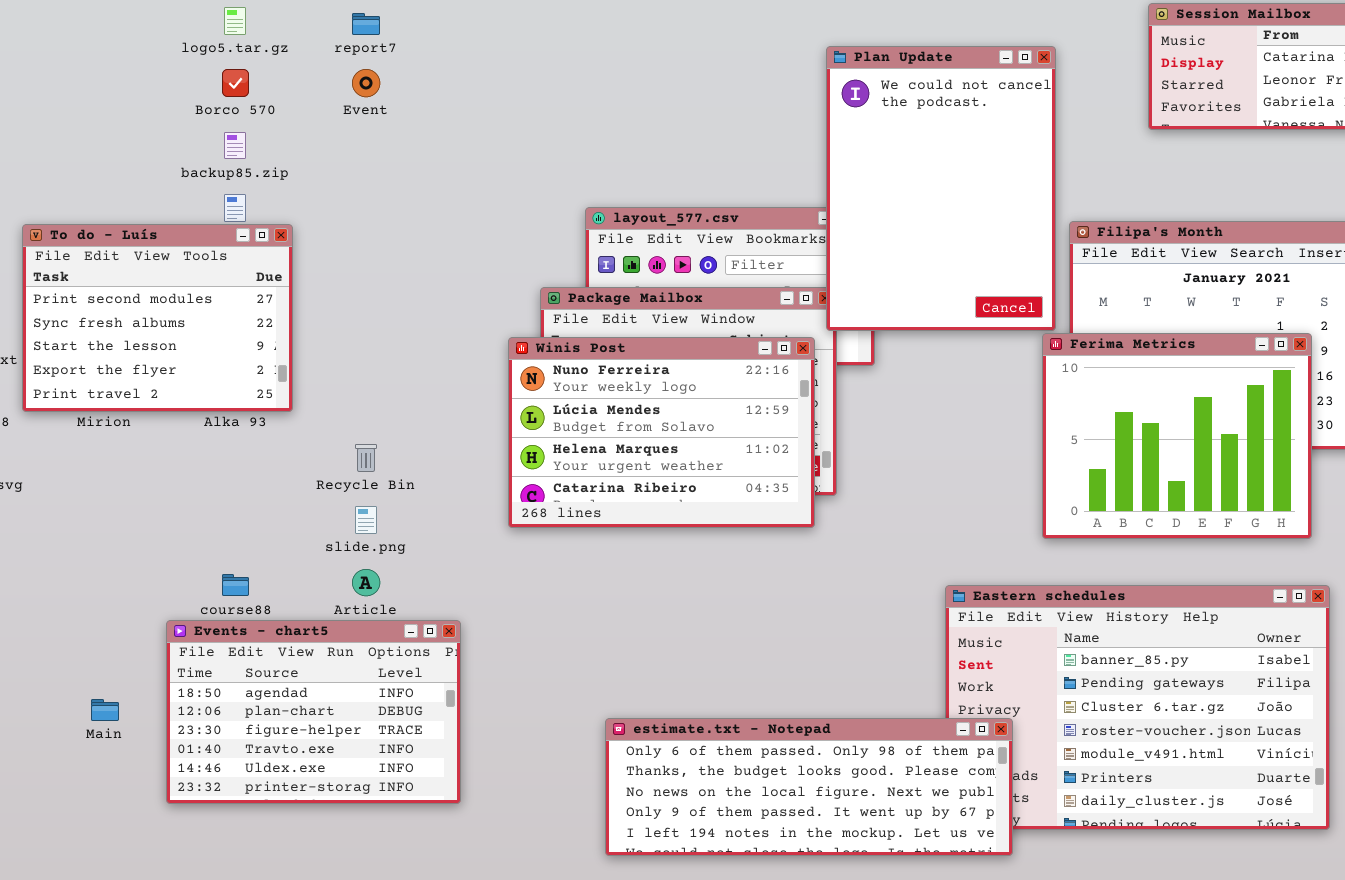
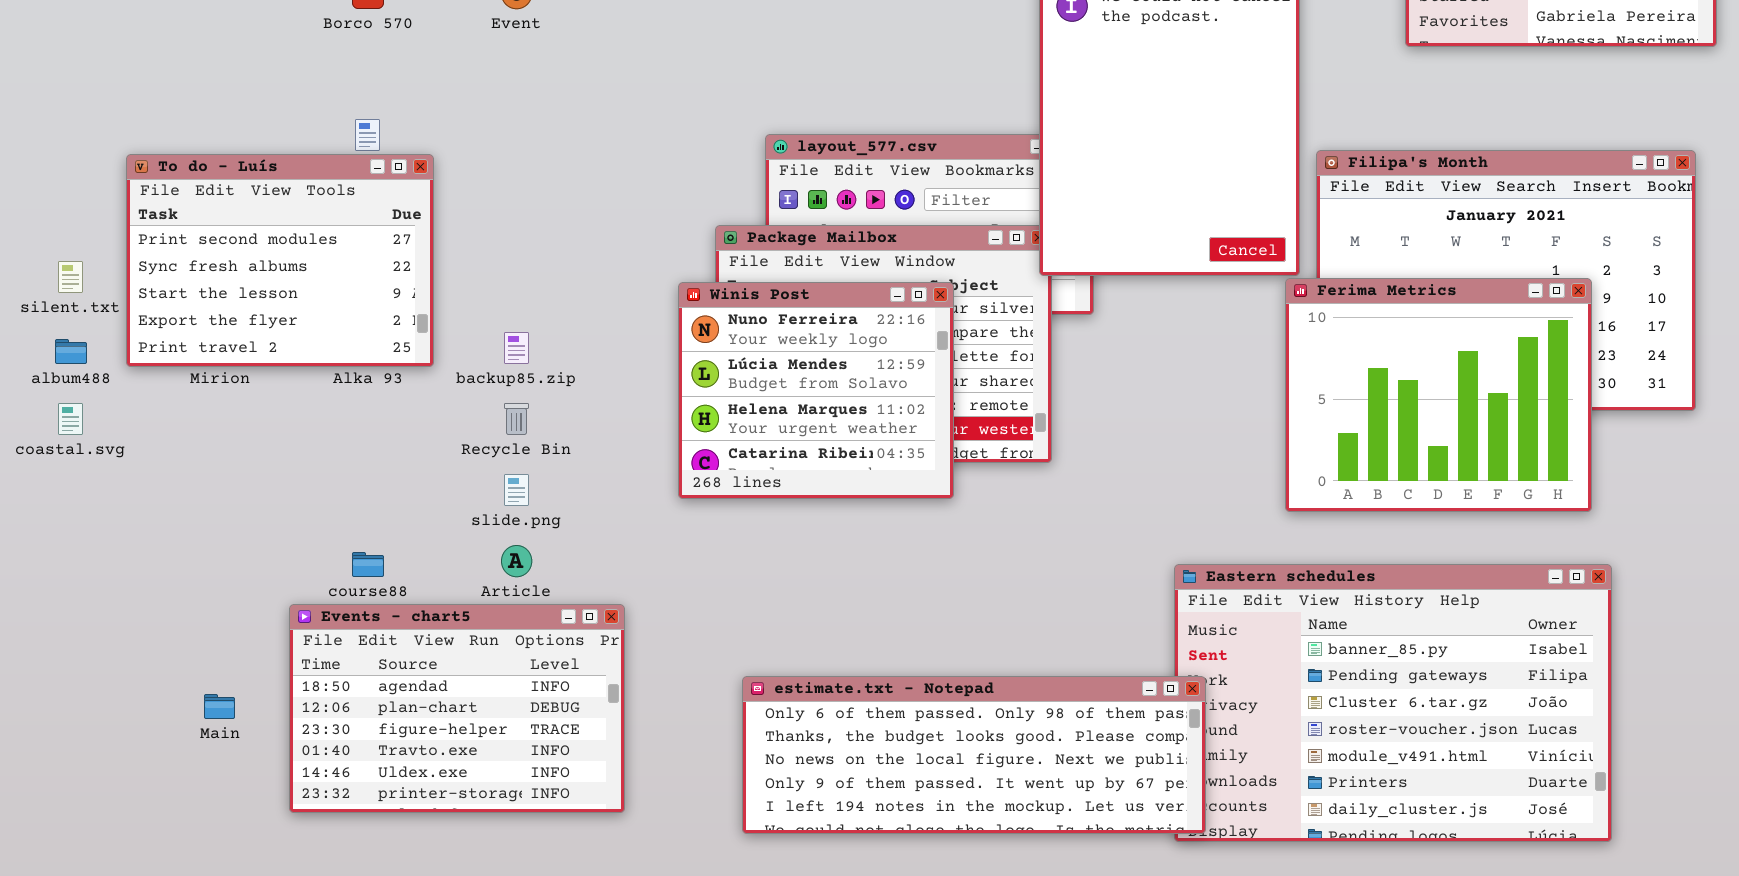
backup85.zip: [224,132,246,159] -> [504,332,529,364], moved
Winis Post: [508,337,815,528] -> [678,282,954,499], resized
estimate.txt - Notepad: [605,718,1013,856] -> [742,676,1206,834], moved

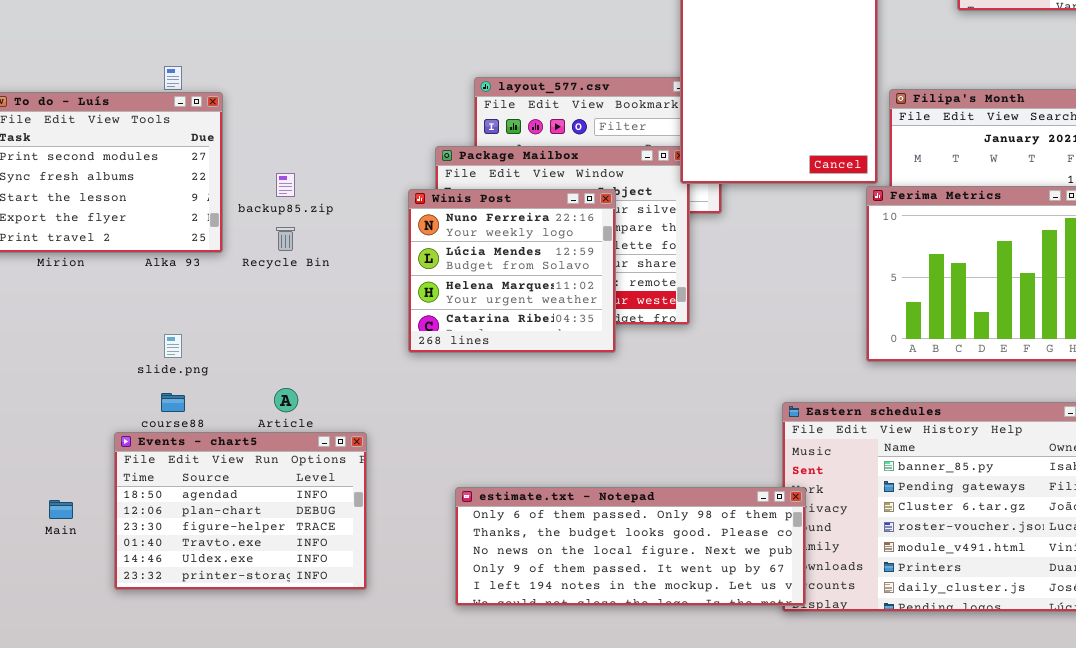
backup85.zip: [504,332,529,364] -> [276,173,295,197], moved
Recycle Bin: [504,403,529,435] -> [276,227,295,251], moved
slide.png: [504,474,529,506] -> [164,334,182,358], moved

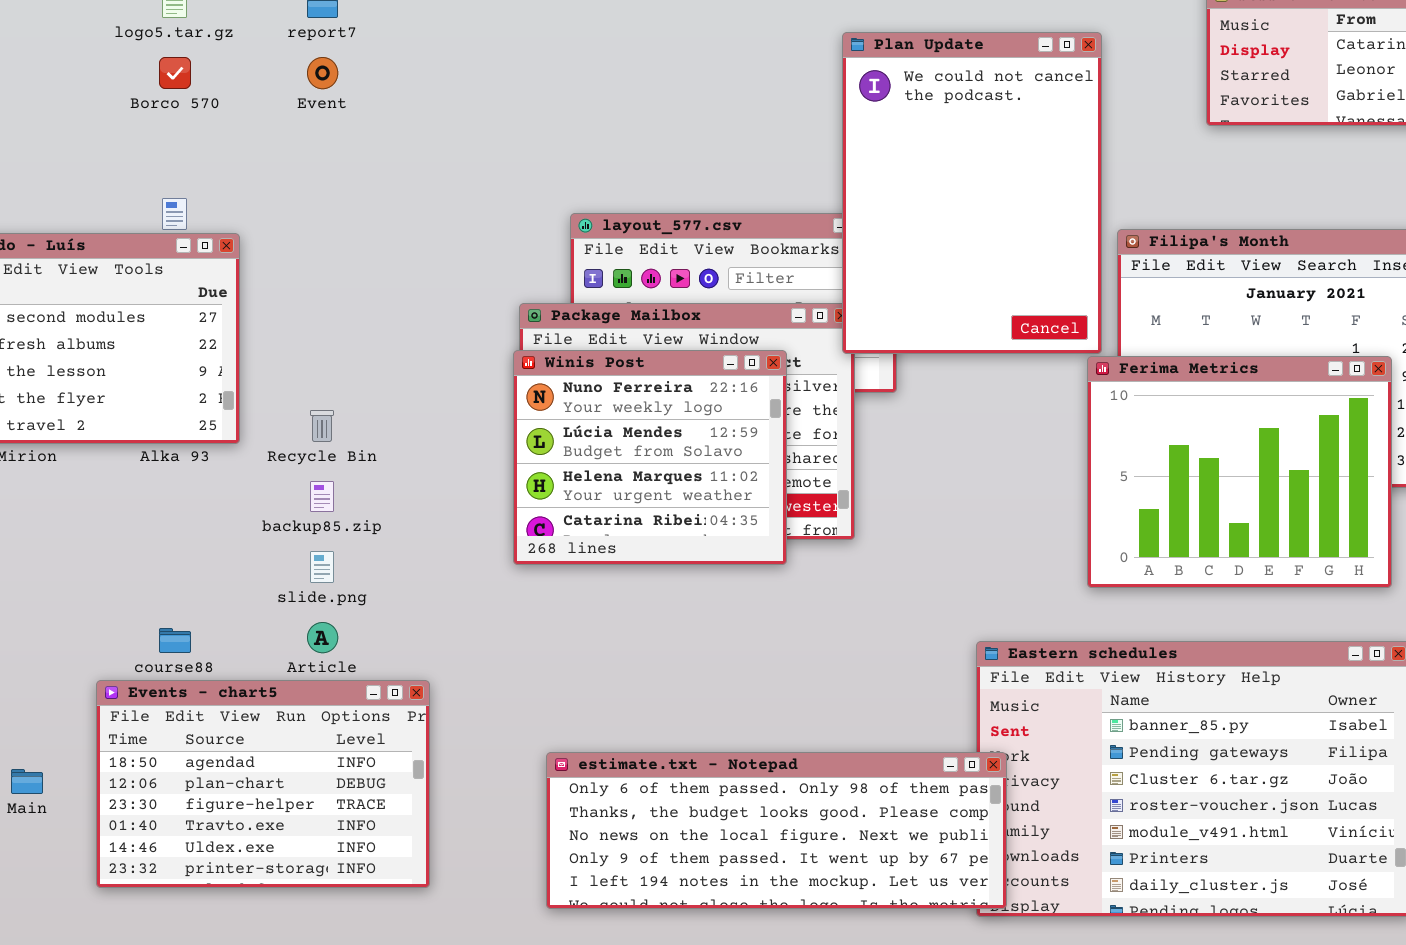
backup85.zip: [276,173,295,197] -> [310,481,334,512], moved
Winis Post: [408,189,616,353] -> [513,350,787,565], moved
slide.png: [164,334,182,358] -> [310,551,334,583], moved

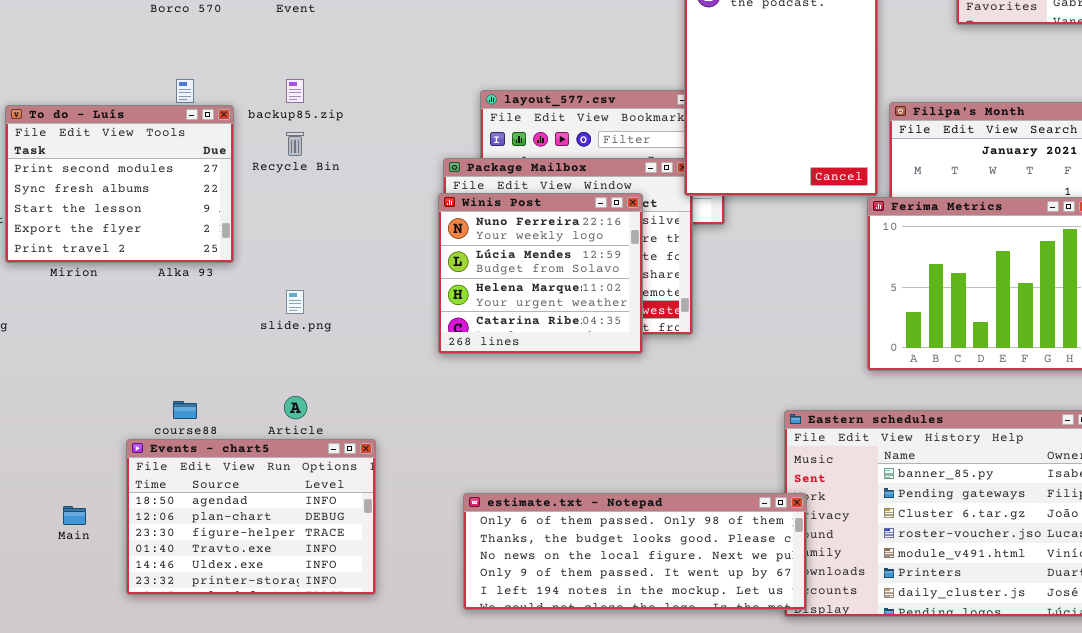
Recycle Bin: [310,410,334,442] -> [286,132,304,156], moved
backup85.zip: [310,481,334,512] -> [286,79,304,103], moved
slide.png: [310,551,334,583] -> [286,290,304,314], moved

